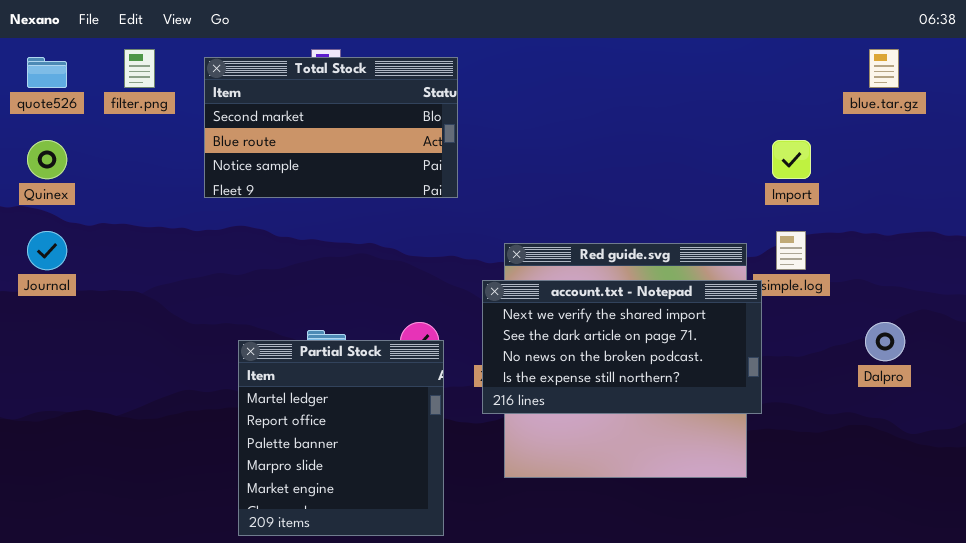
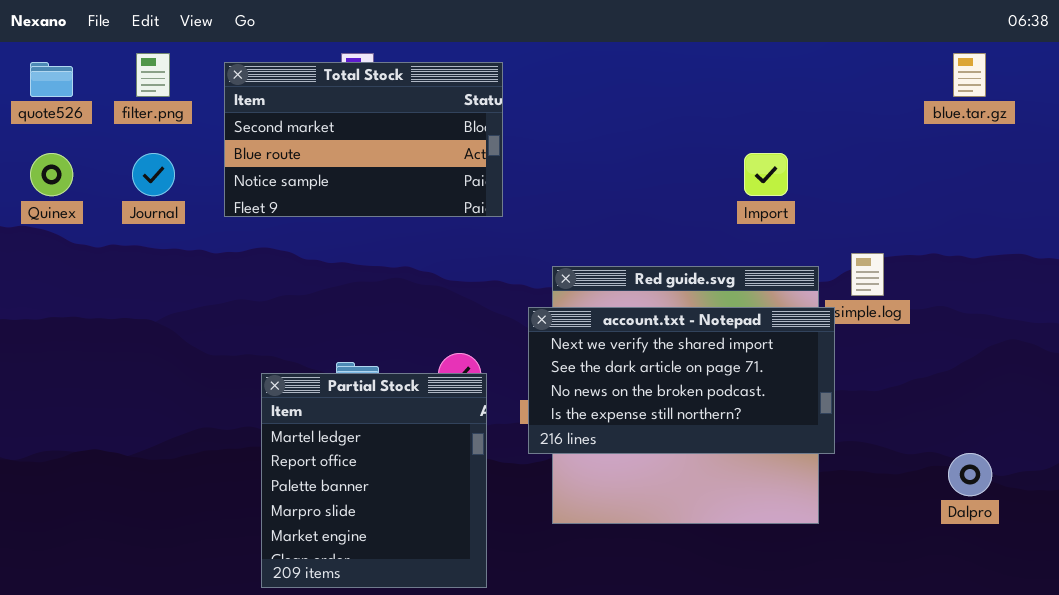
Import: [772,140,811,179] -> [744,153,788,196], moved
Journal: [27,231,67,270] -> [132,153,175,196], moved
Dalpro: [865,322,905,361] -> [948,453,992,496], moved

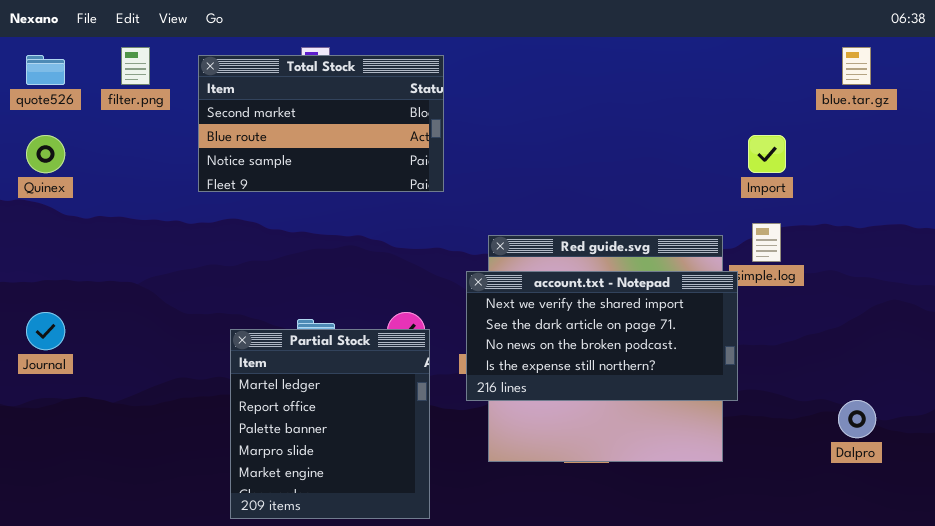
Journal: [132,153,175,196] -> [26,312,65,350], moved
Import: [744,153,788,196] -> [748,135,786,173], moved

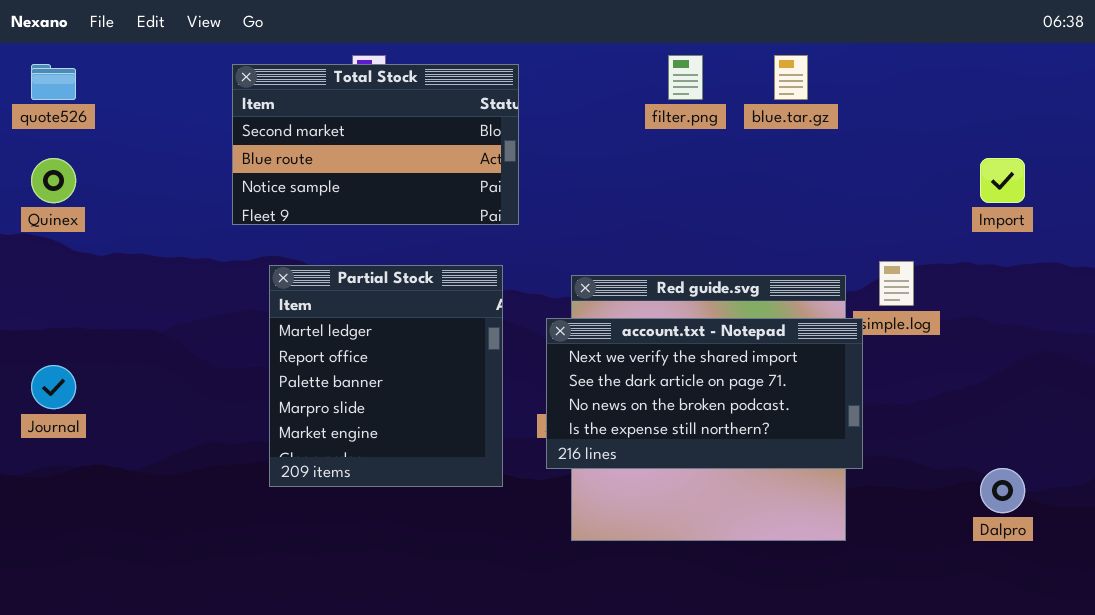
filter.png: [121,47,150,85] -> [668,55,703,100], moved
blue.tar.gz: [842,47,871,85] -> [774,55,808,100], moved
Import: [748,135,786,173] -> [980,158,1025,203], moved
Partial Stock: [230,329,430,519] -> [269,265,503,487], moved

